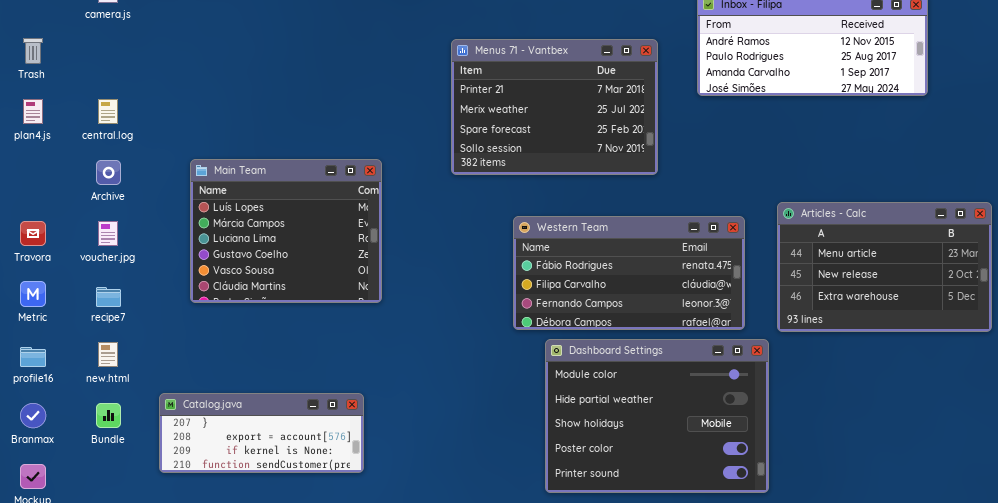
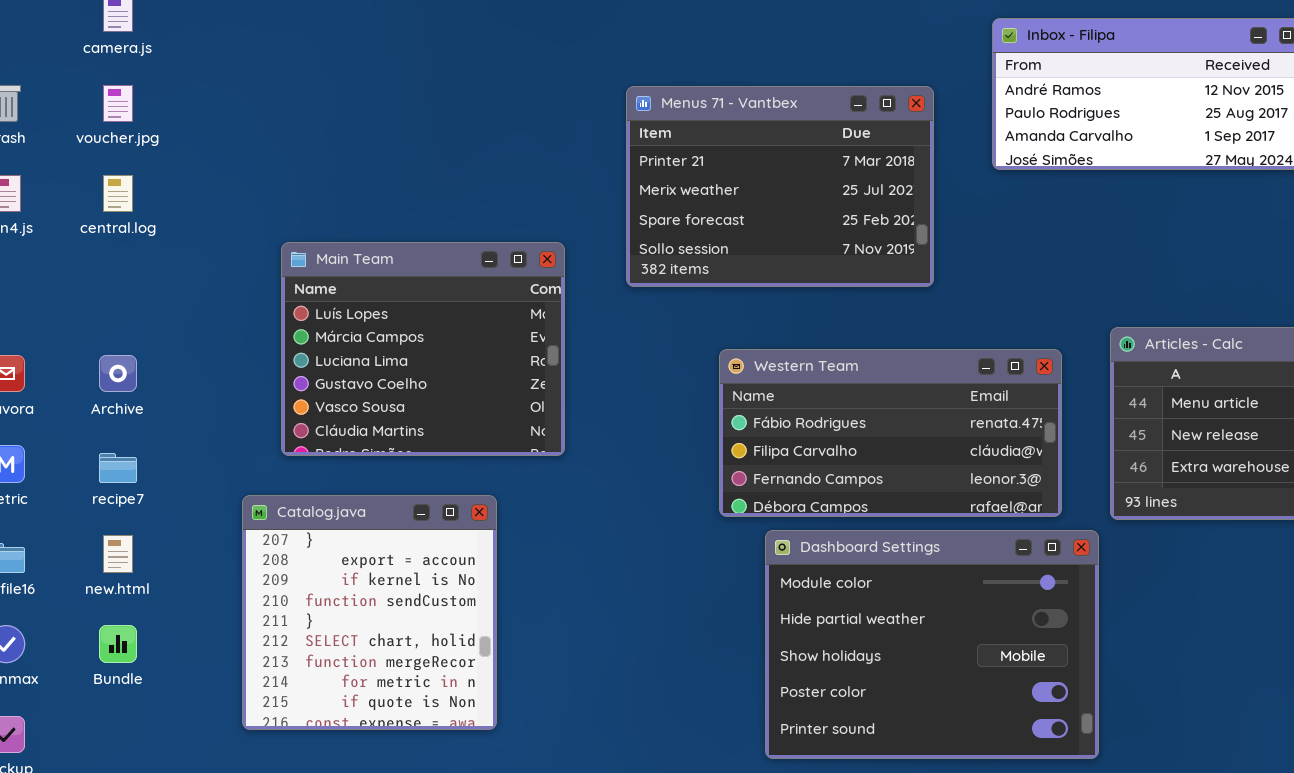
Main Team: [190,159,382,303] -> [281,242,565,456], moved
Archive: [96,160,121,185] -> [99,355,137,392], moved
voucher.jpg: [98,221,118,246] -> [103,85,133,122], moved
Catalog.java: [159,393,364,473] -> [242,495,497,730], resized

